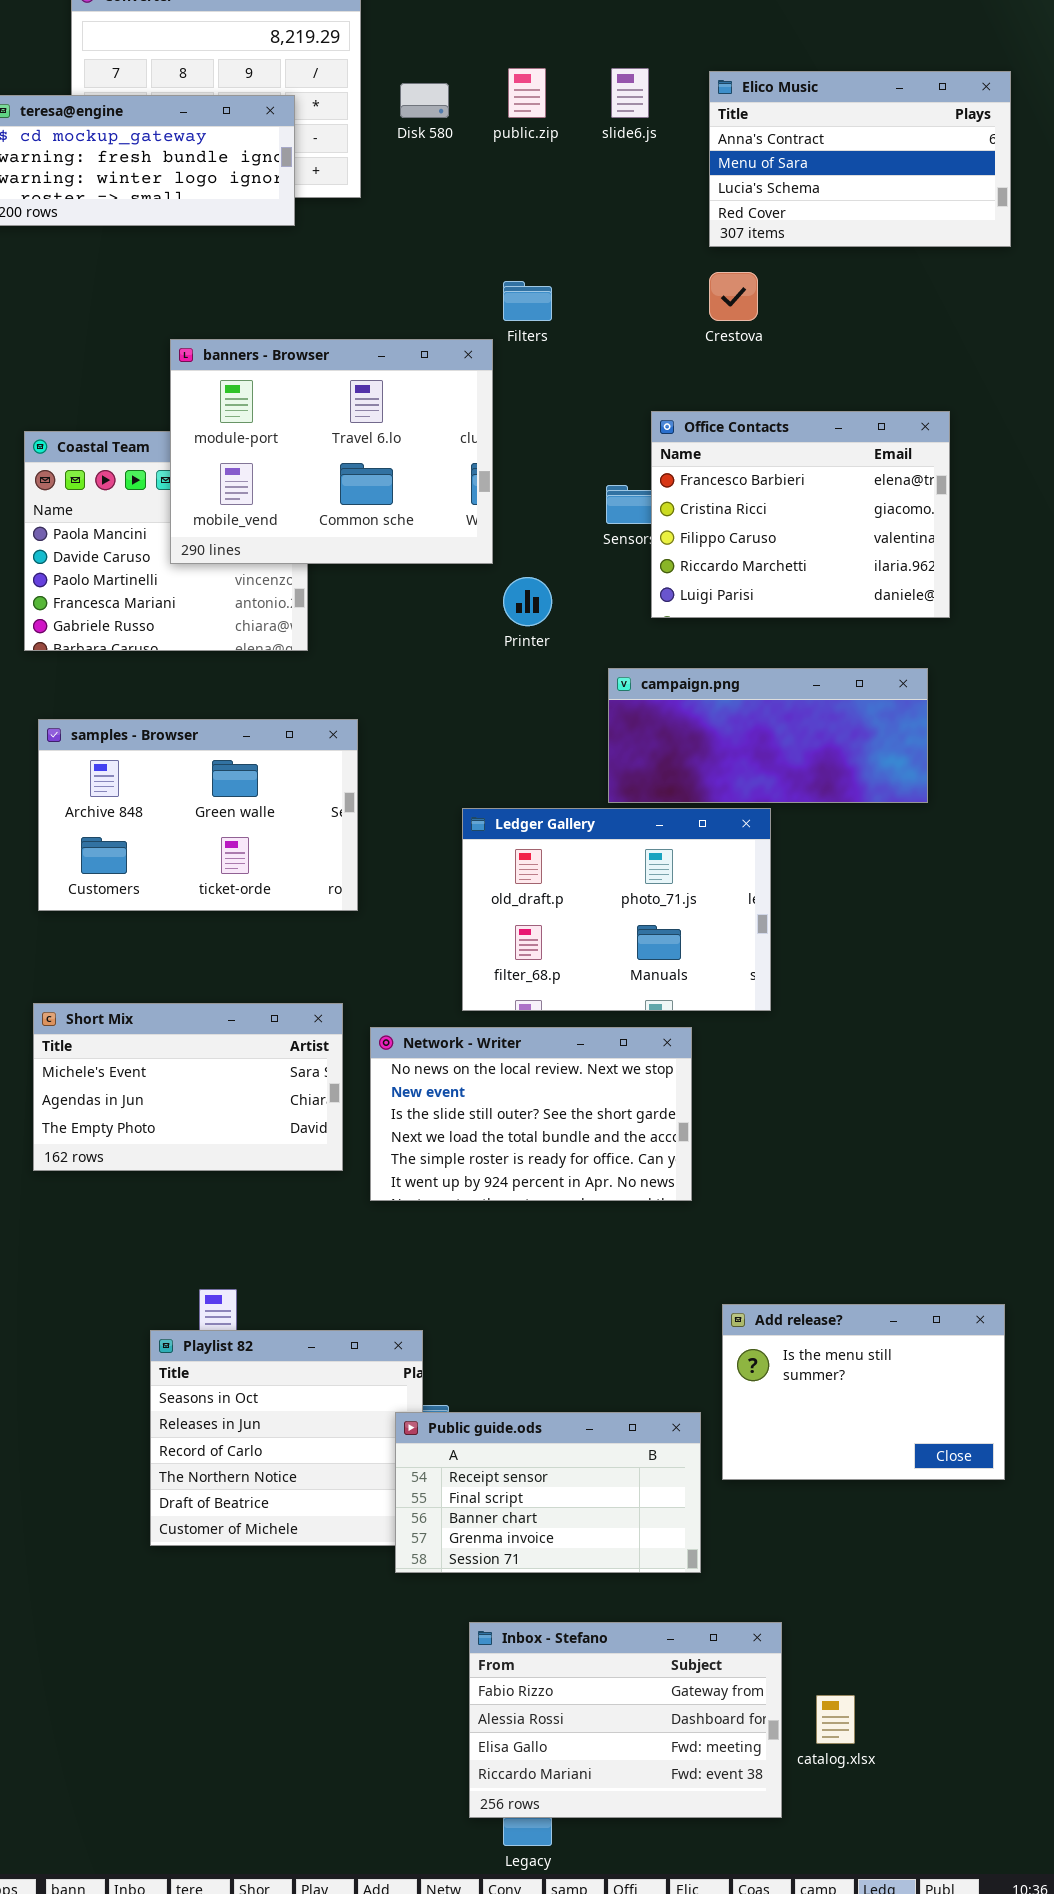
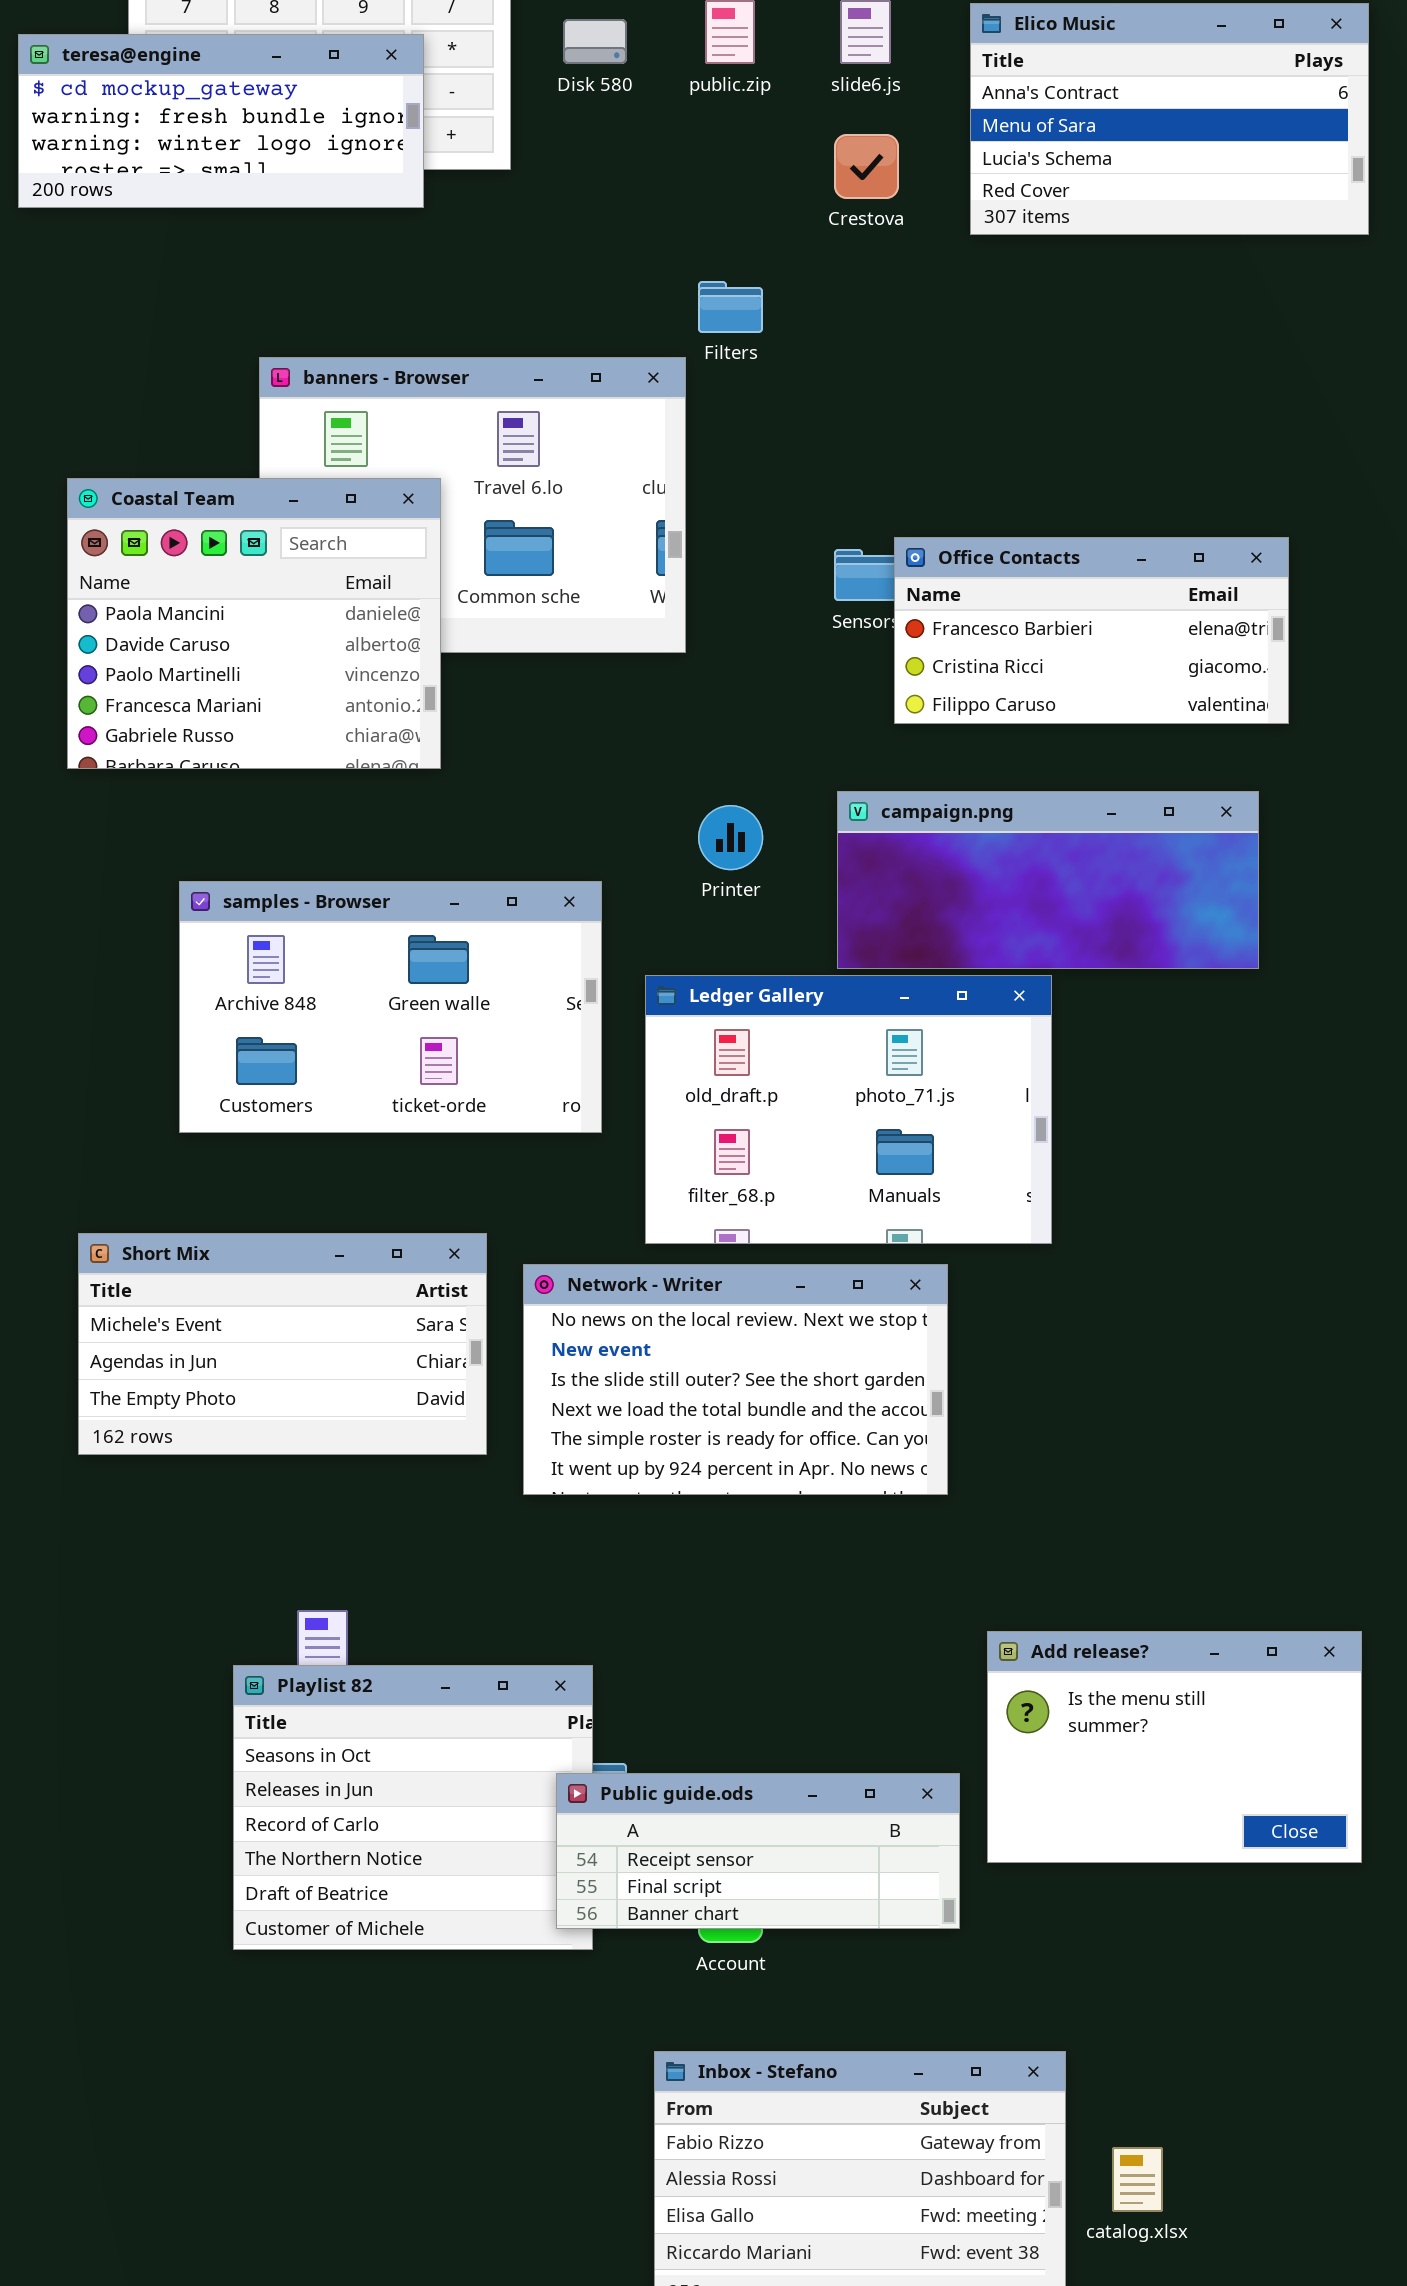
Crestova: [709,272,758,321] -> [834,134,899,199], moved
Office Contacts: [651,411,950,618] -> [894,537,1289,724], resized
Coastal Team: [24,431,308,651] -> [67,478,441,769], raised
Printer: [503,577,552,626] -> [698,805,763,870], moved
samples - Browser: [38,719,358,911] -> [179,881,602,1133], moved
Public guide.ods: [395,1412,701,1573] -> [556,1773,960,1929], resized

